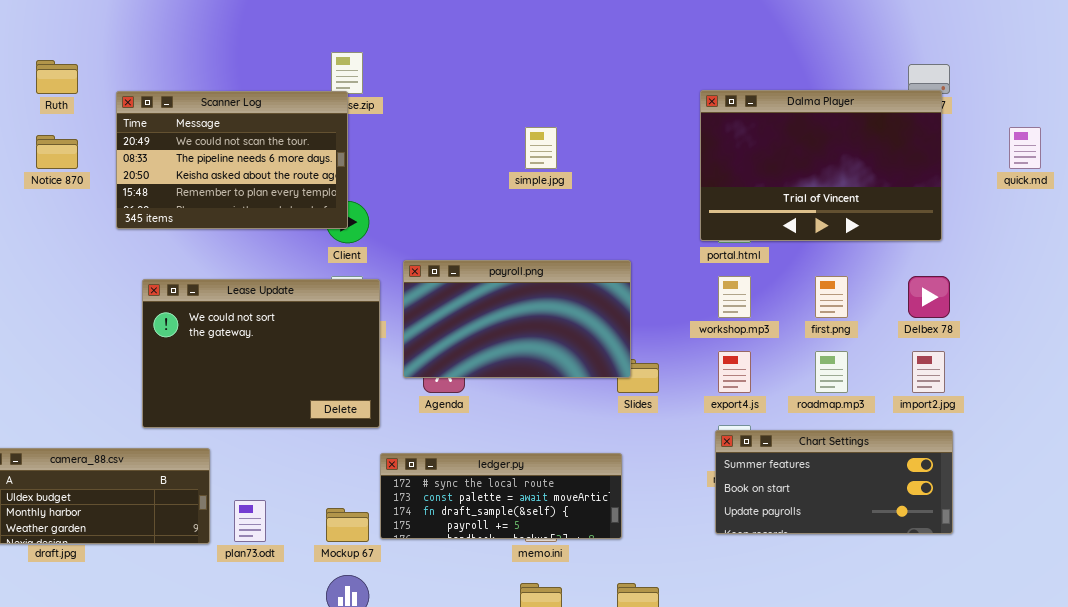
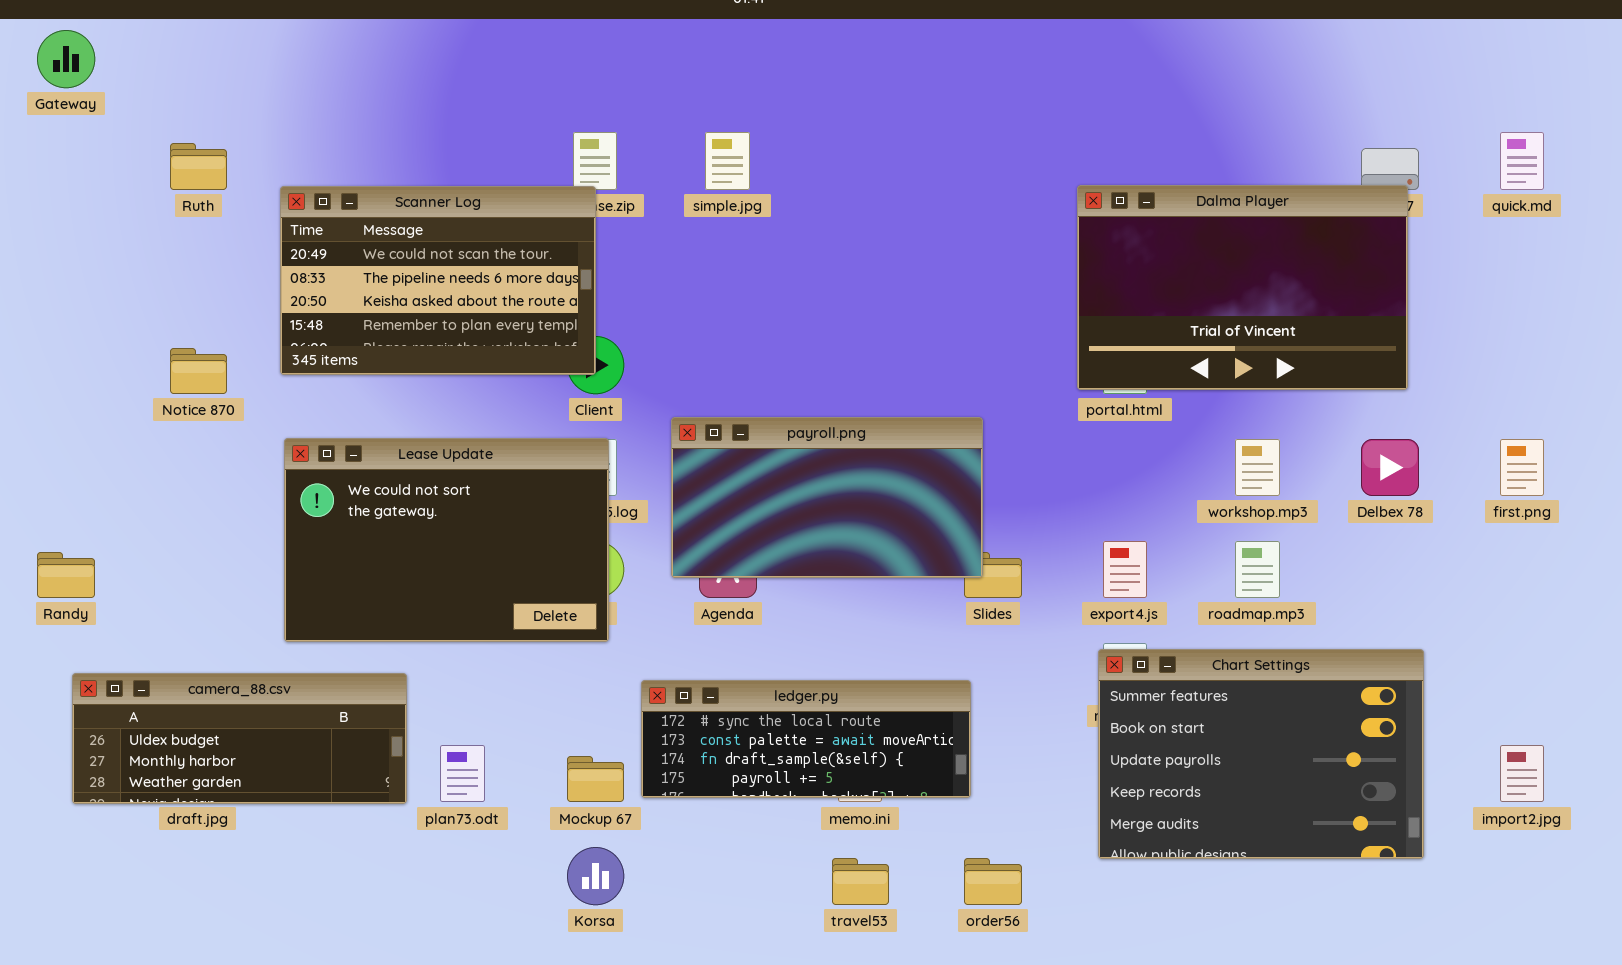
simple.jpg: [525,127,557,169] -> [705,132,750,190], moved
quick.md: [1009,127,1041,169] -> [1500,132,1544,190], moved
Notice 870: [36,135,78,169] -> [170,348,227,394], moved
workshop.mp3: [718,276,751,318] -> [1235,439,1280,496], moved
first.png: [815,276,848,318] -> [1500,439,1544,496], moved
Lease Update: [142,279,380,428] -> [284,438,609,642], moved
import2.jpg: [912,351,945,393] -> [1500,745,1544,802], moved
Chart Settings: [715,430,953,534] -> [1098,649,1424,859], resized

